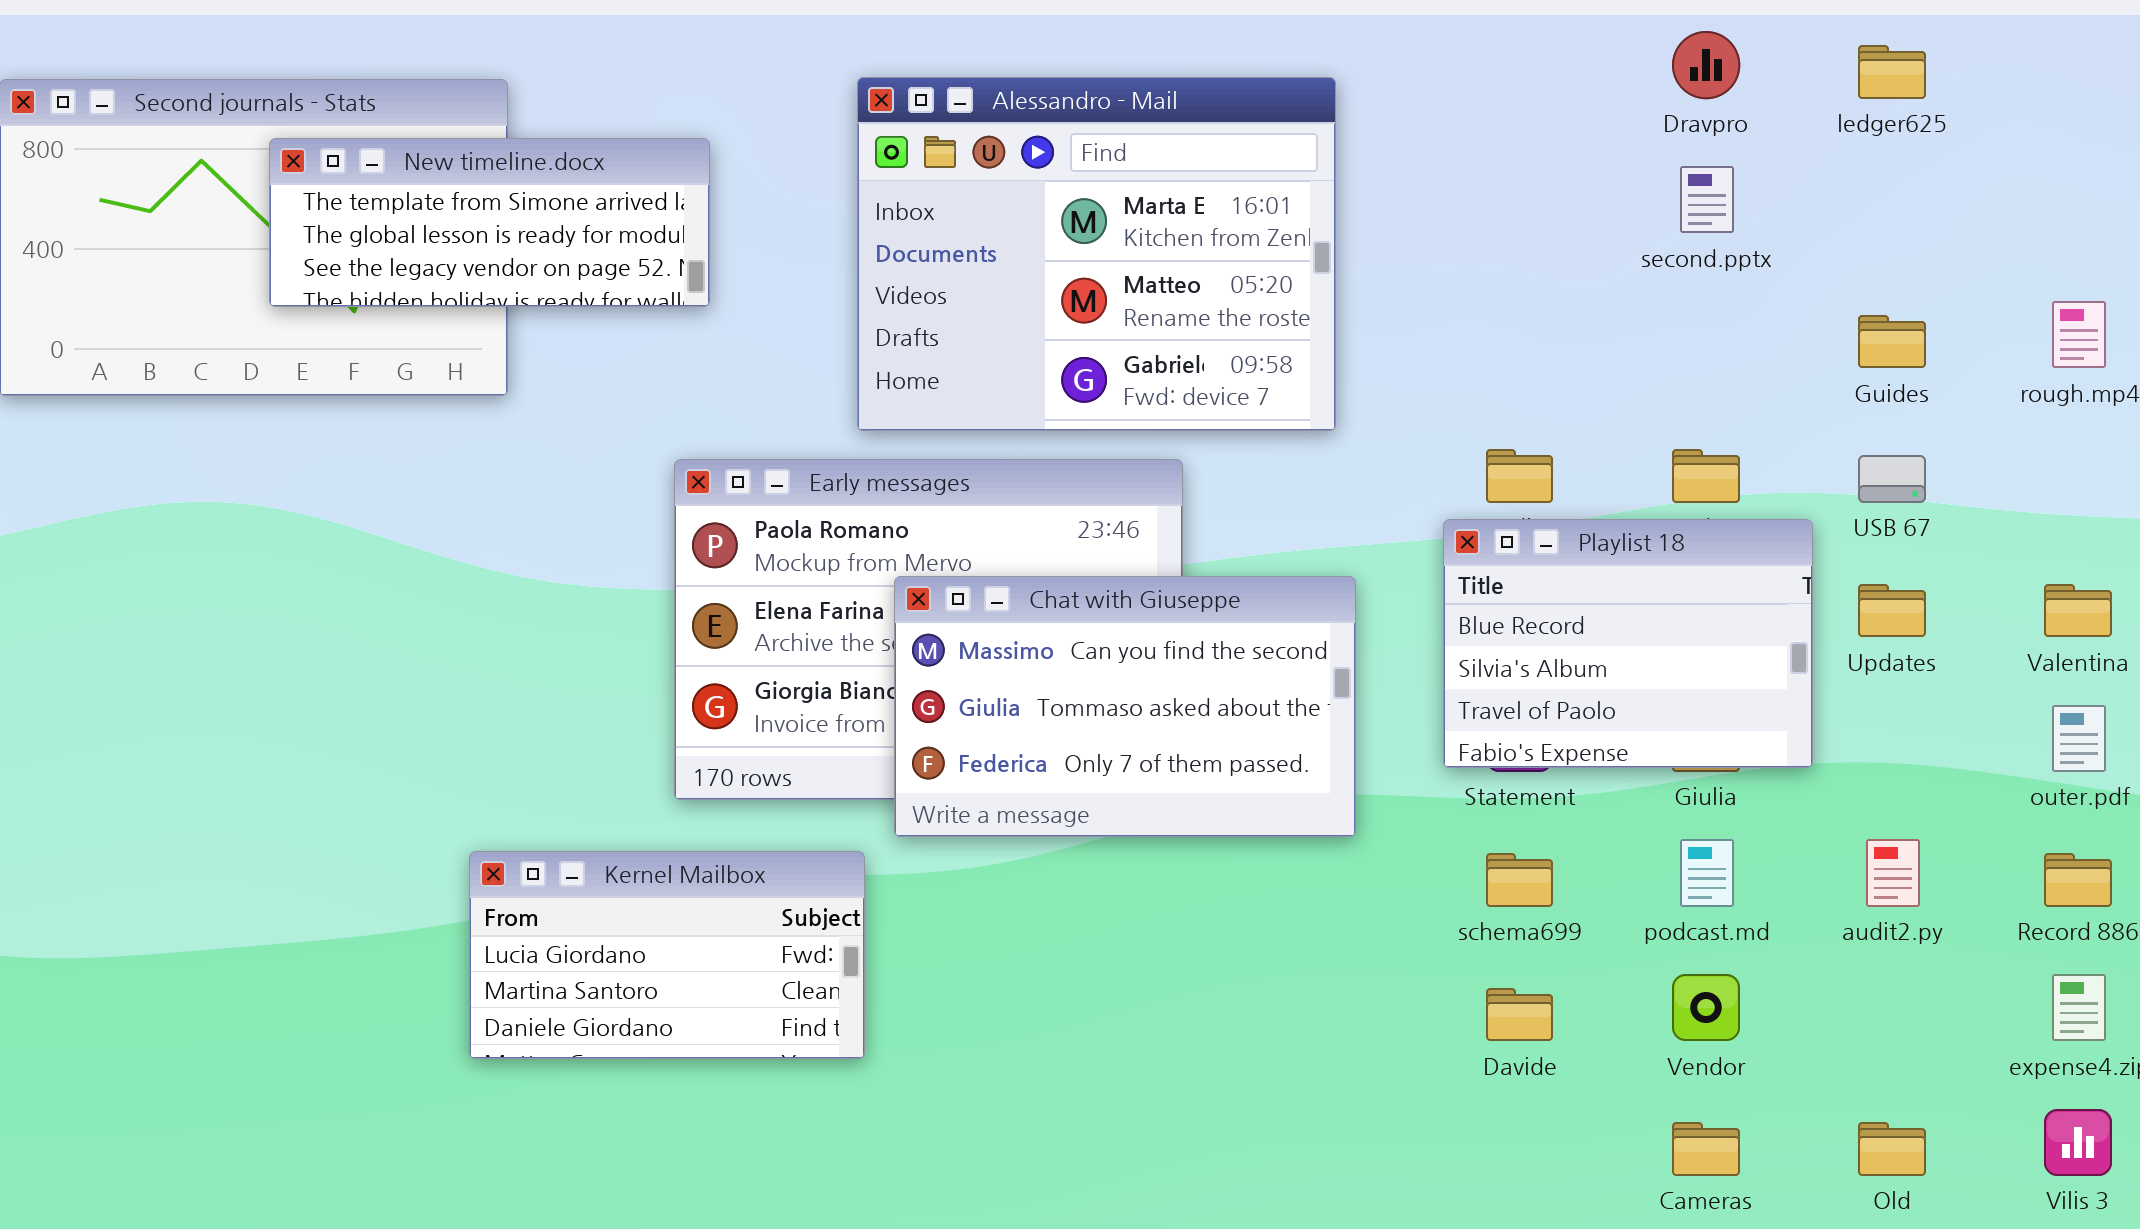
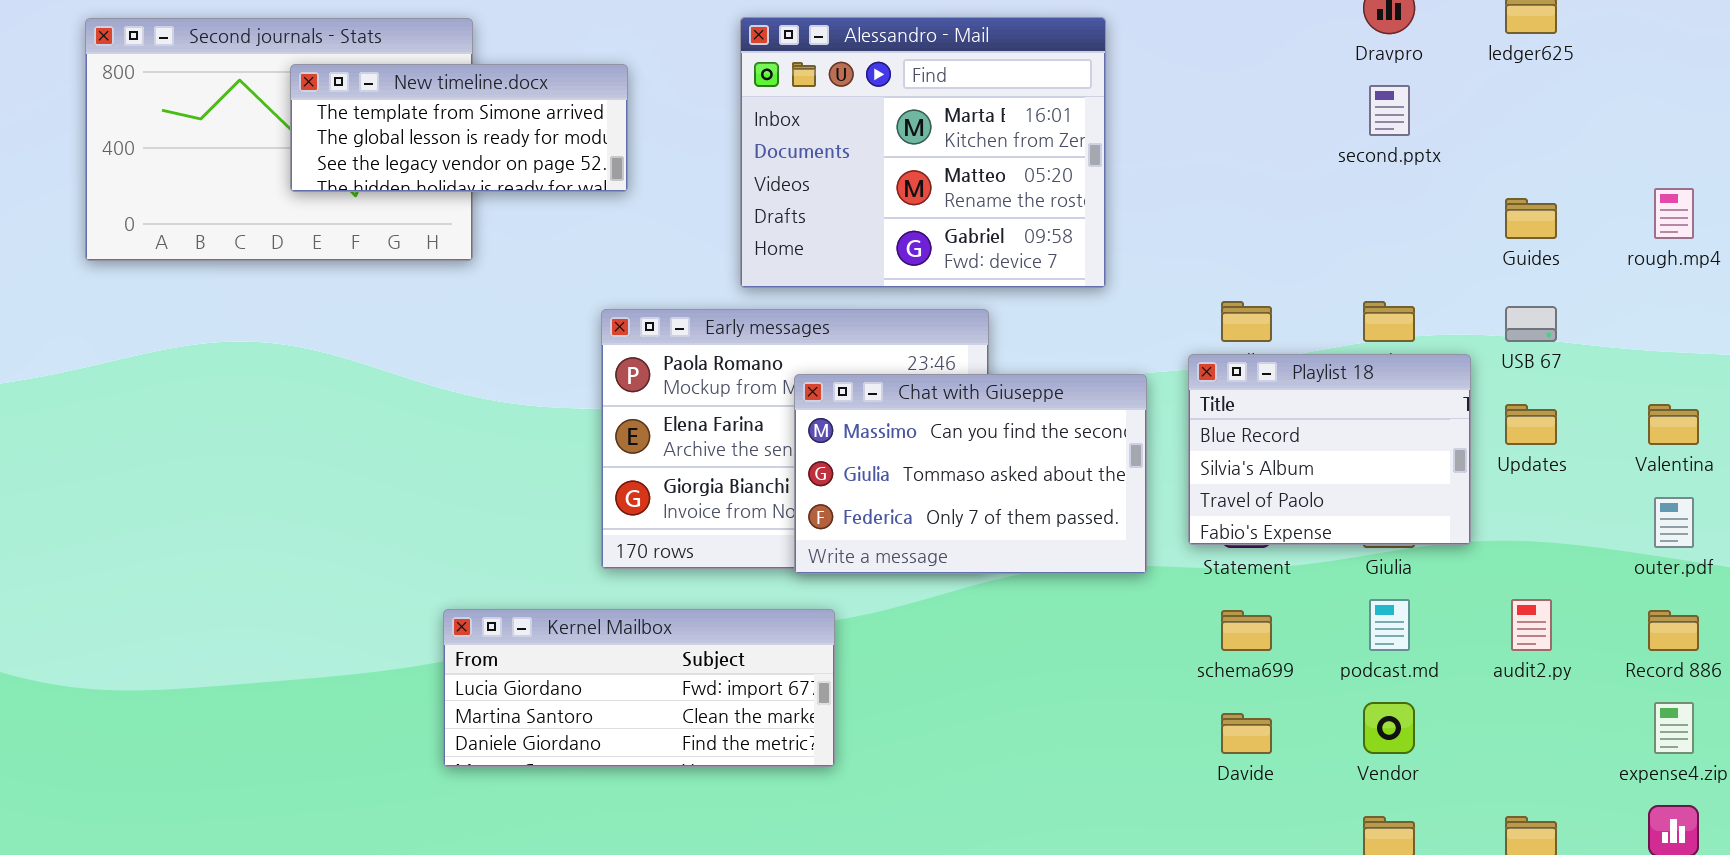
Chat with Giuseppe: [894,576,1356,837] -> [794,374,1147,574], moved
Kernel Mailbox: [469,851,865,1059] -> [443,609,835,767], resized

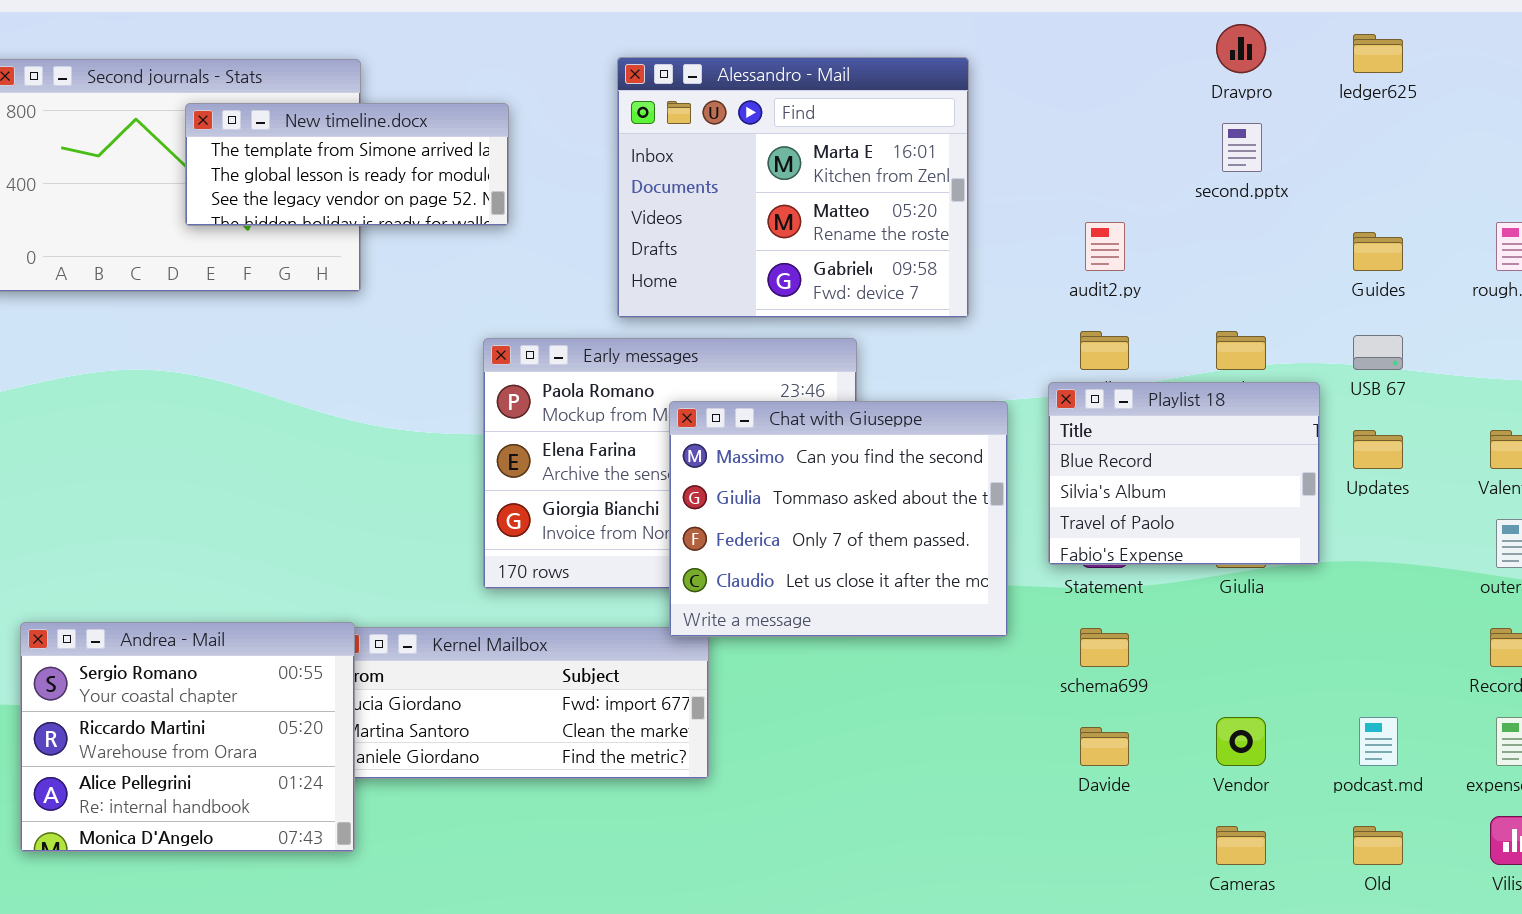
Chat with Giuseppe: [794,374,1147,574] -> [669,401,1008,637], resized
podcast.md: [1369,599,1410,651] -> [1359,717,1398,766], moved
audit2.py: [1511,599,1552,651] -> [1085,222,1125,271], moved
Andrea - Mail: none -> [20,622,355,852], opened

